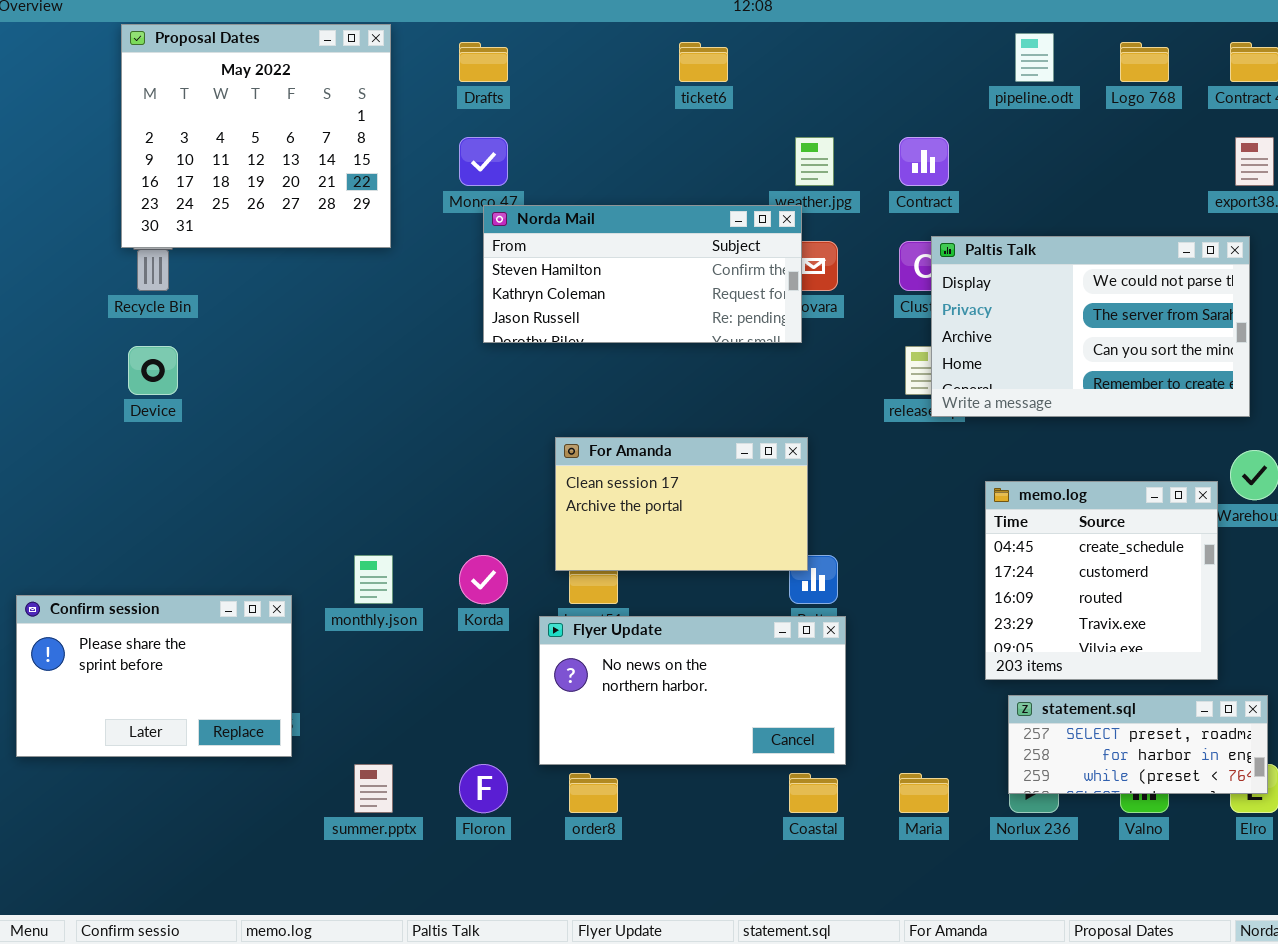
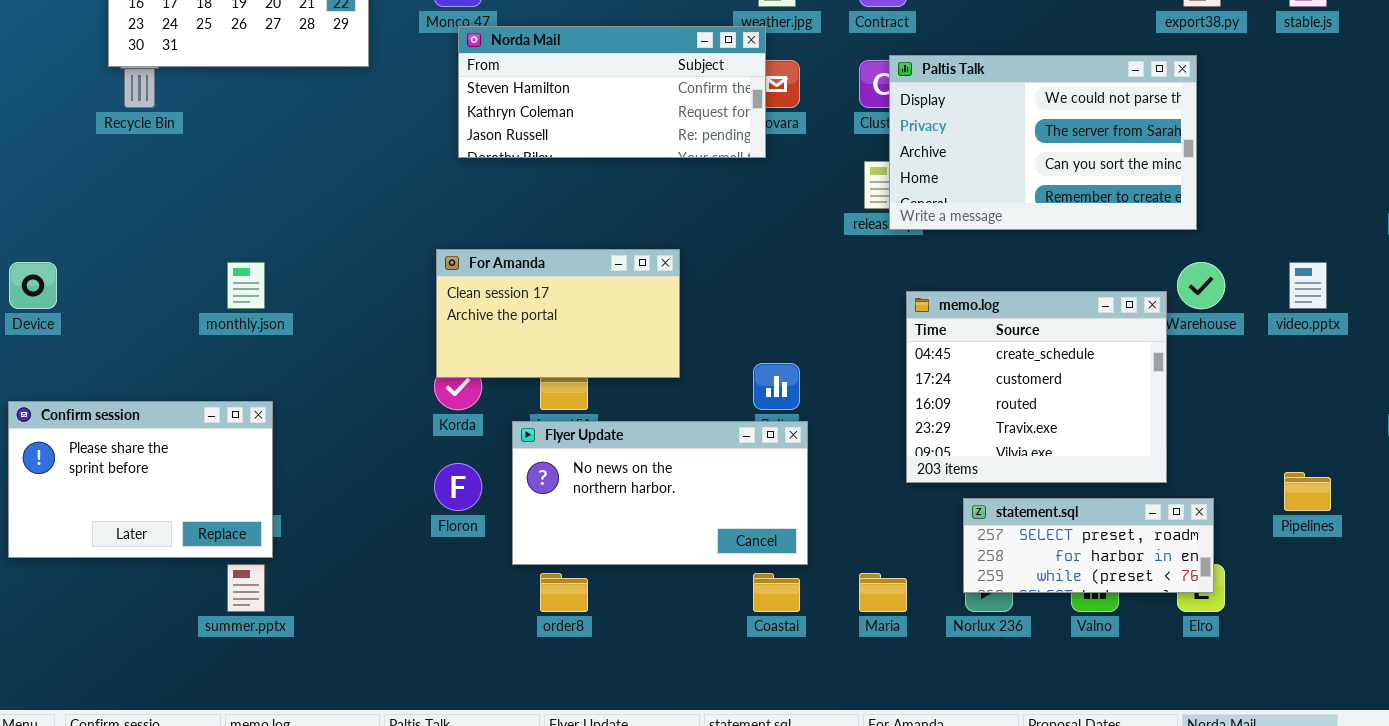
Device: [128,346,178,395] -> [9,262,57,309], moved
For Amanda: [555,437,808,571] -> [436,249,680,378], moved
memo.log: [985,481,1218,680] -> [906,291,1167,483], resized
monthly.json: [354,555,393,604] -> [227,262,265,309], moved
summer.pptx: [354,764,393,813] -> [227,564,265,612], moved
Floron: [459,764,508,813] -> [434,463,482,511], moved

